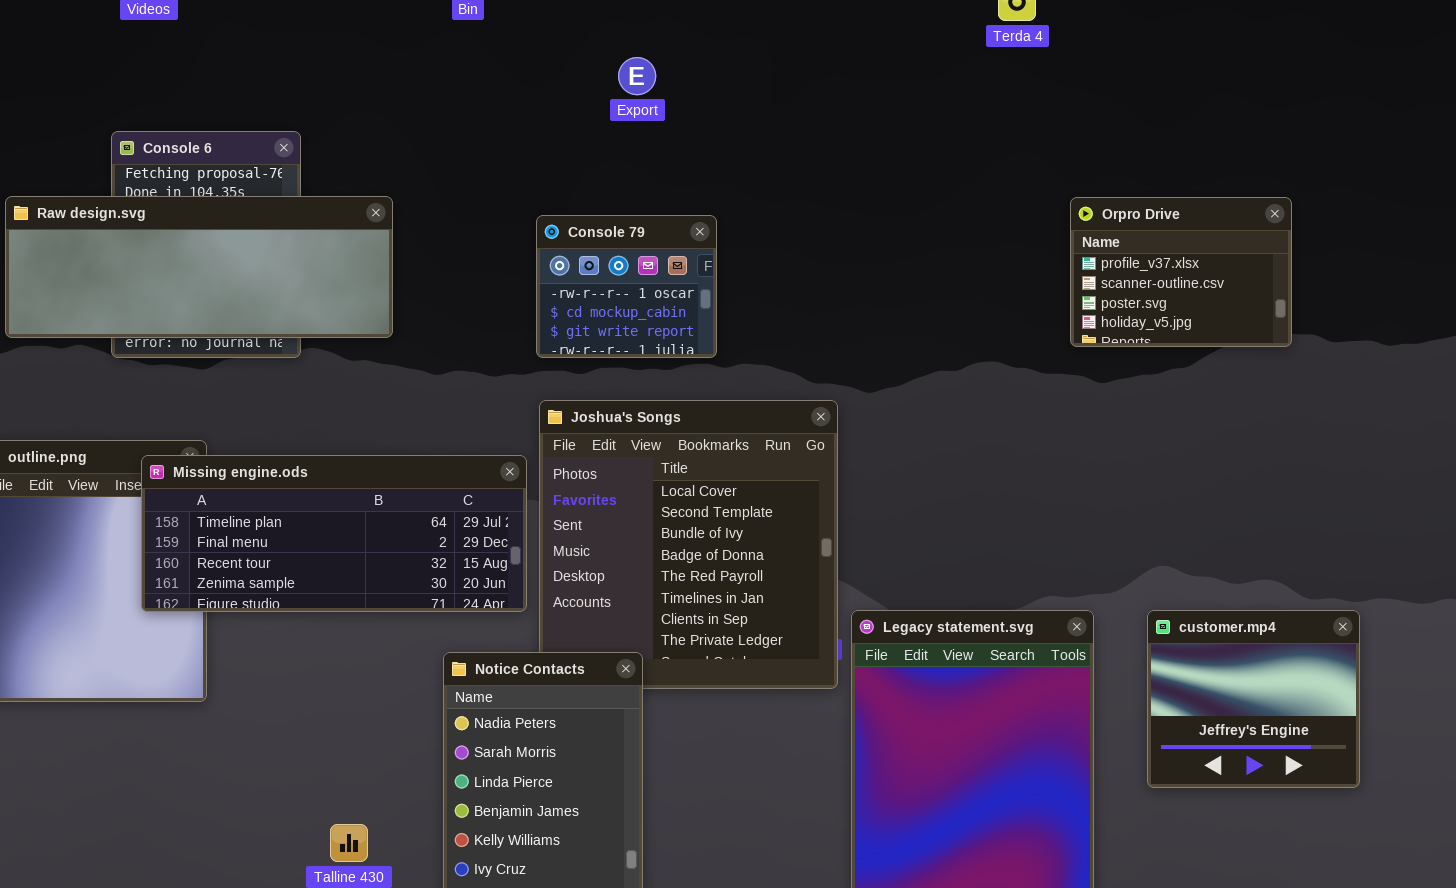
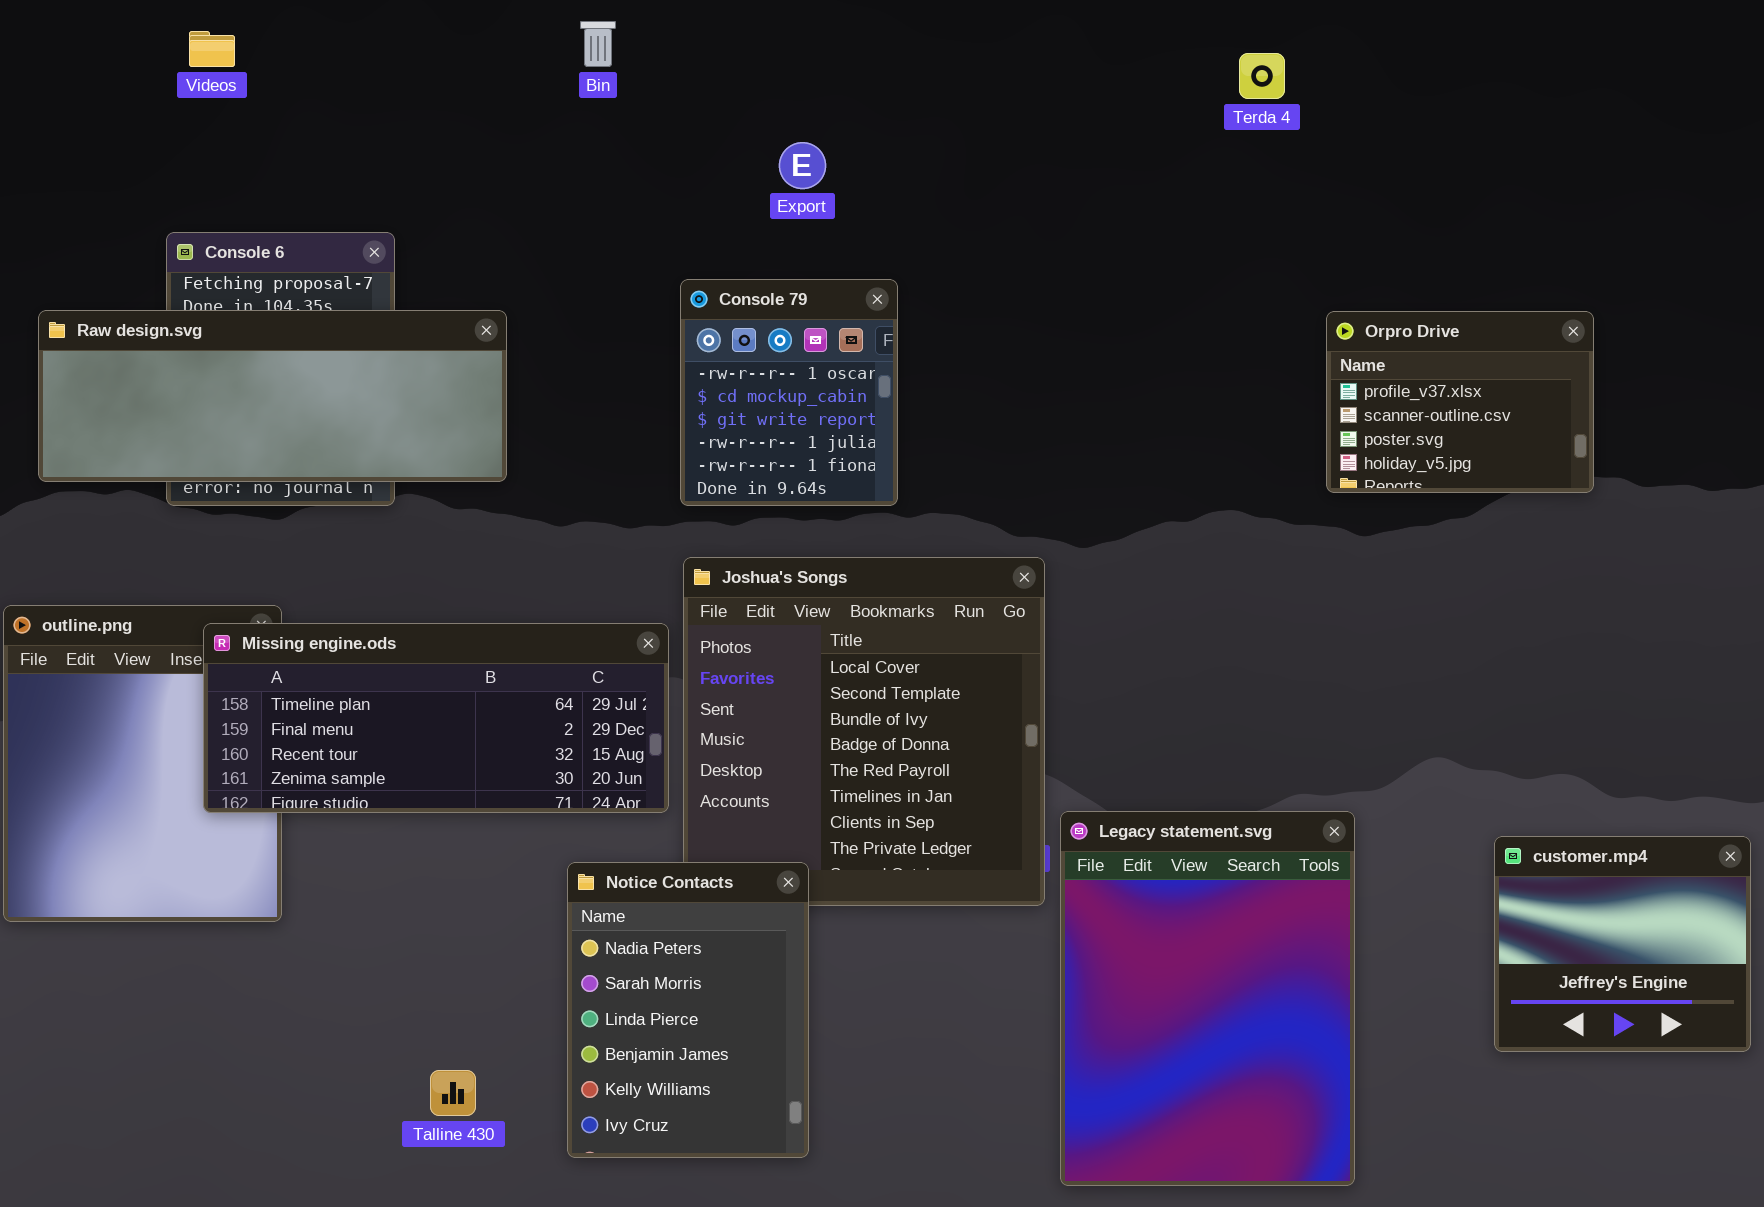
Console 79: [536,215,717,358] -> [680,279,898,506], resized
customer.mp4: [1147,610,1360,788] -> [1494,836,1751,1052], moved

